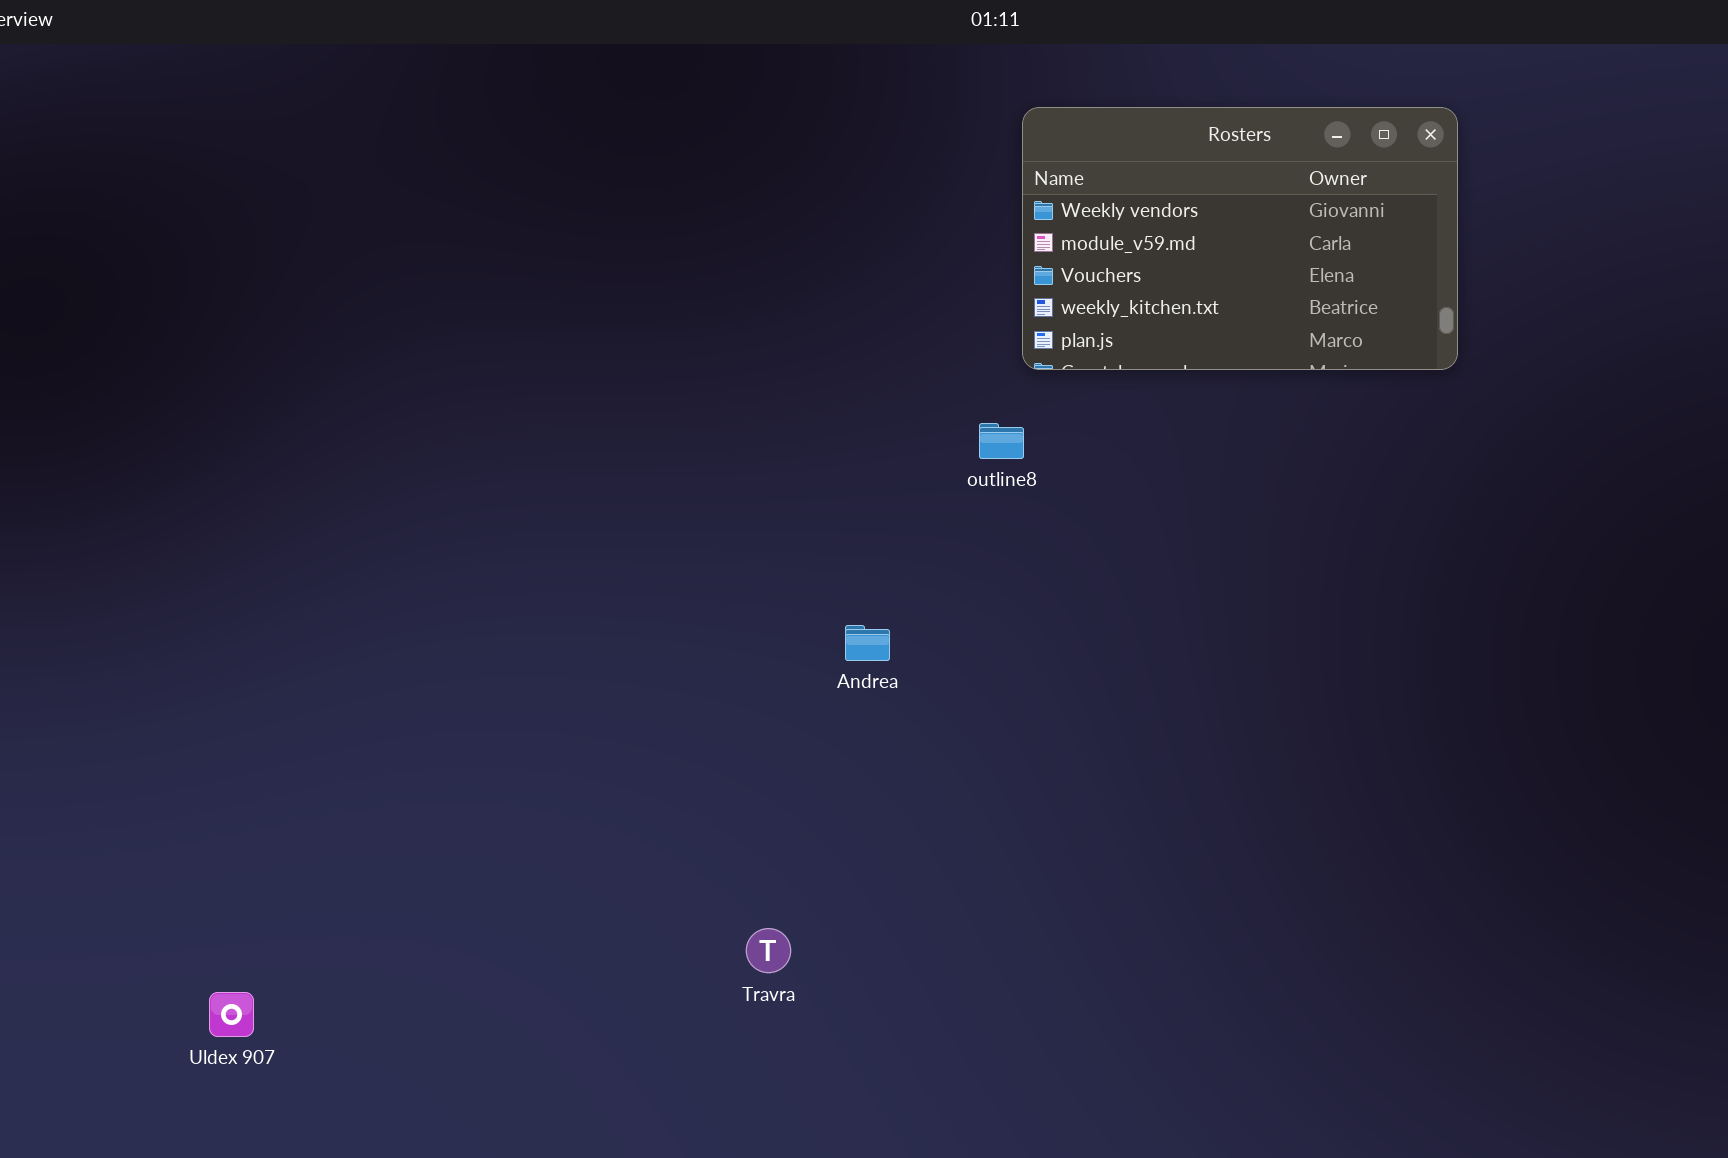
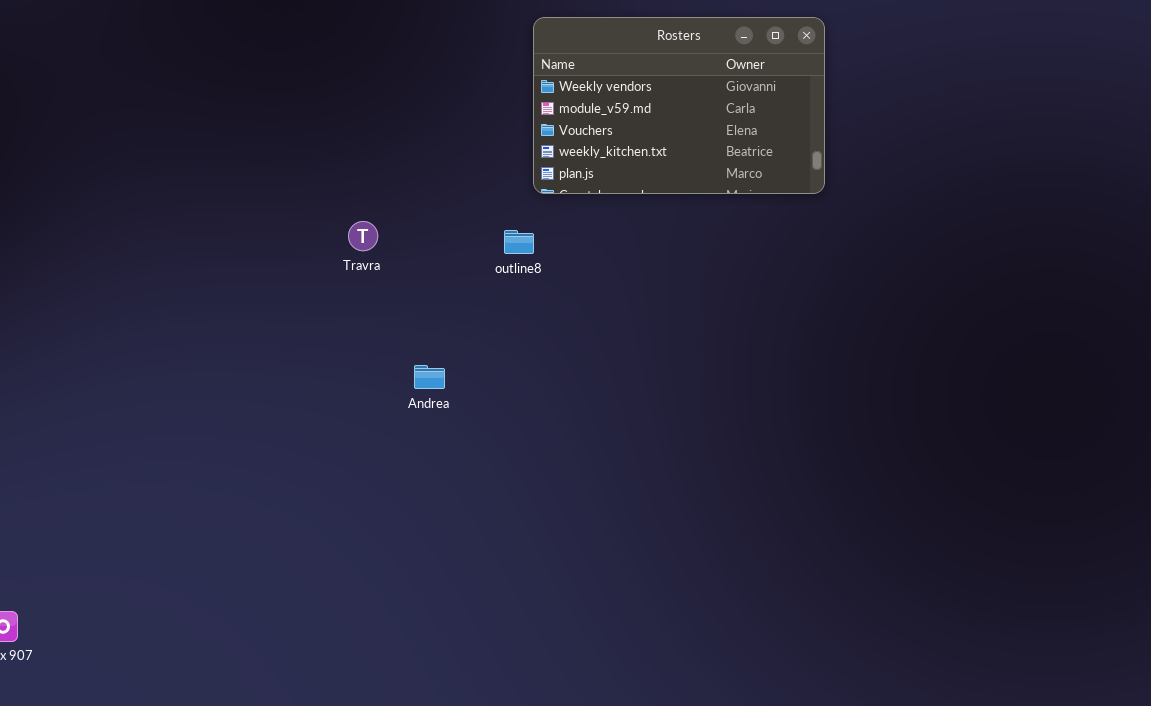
Travra: [746,928,791,973] -> [348,221,378,251], moved

